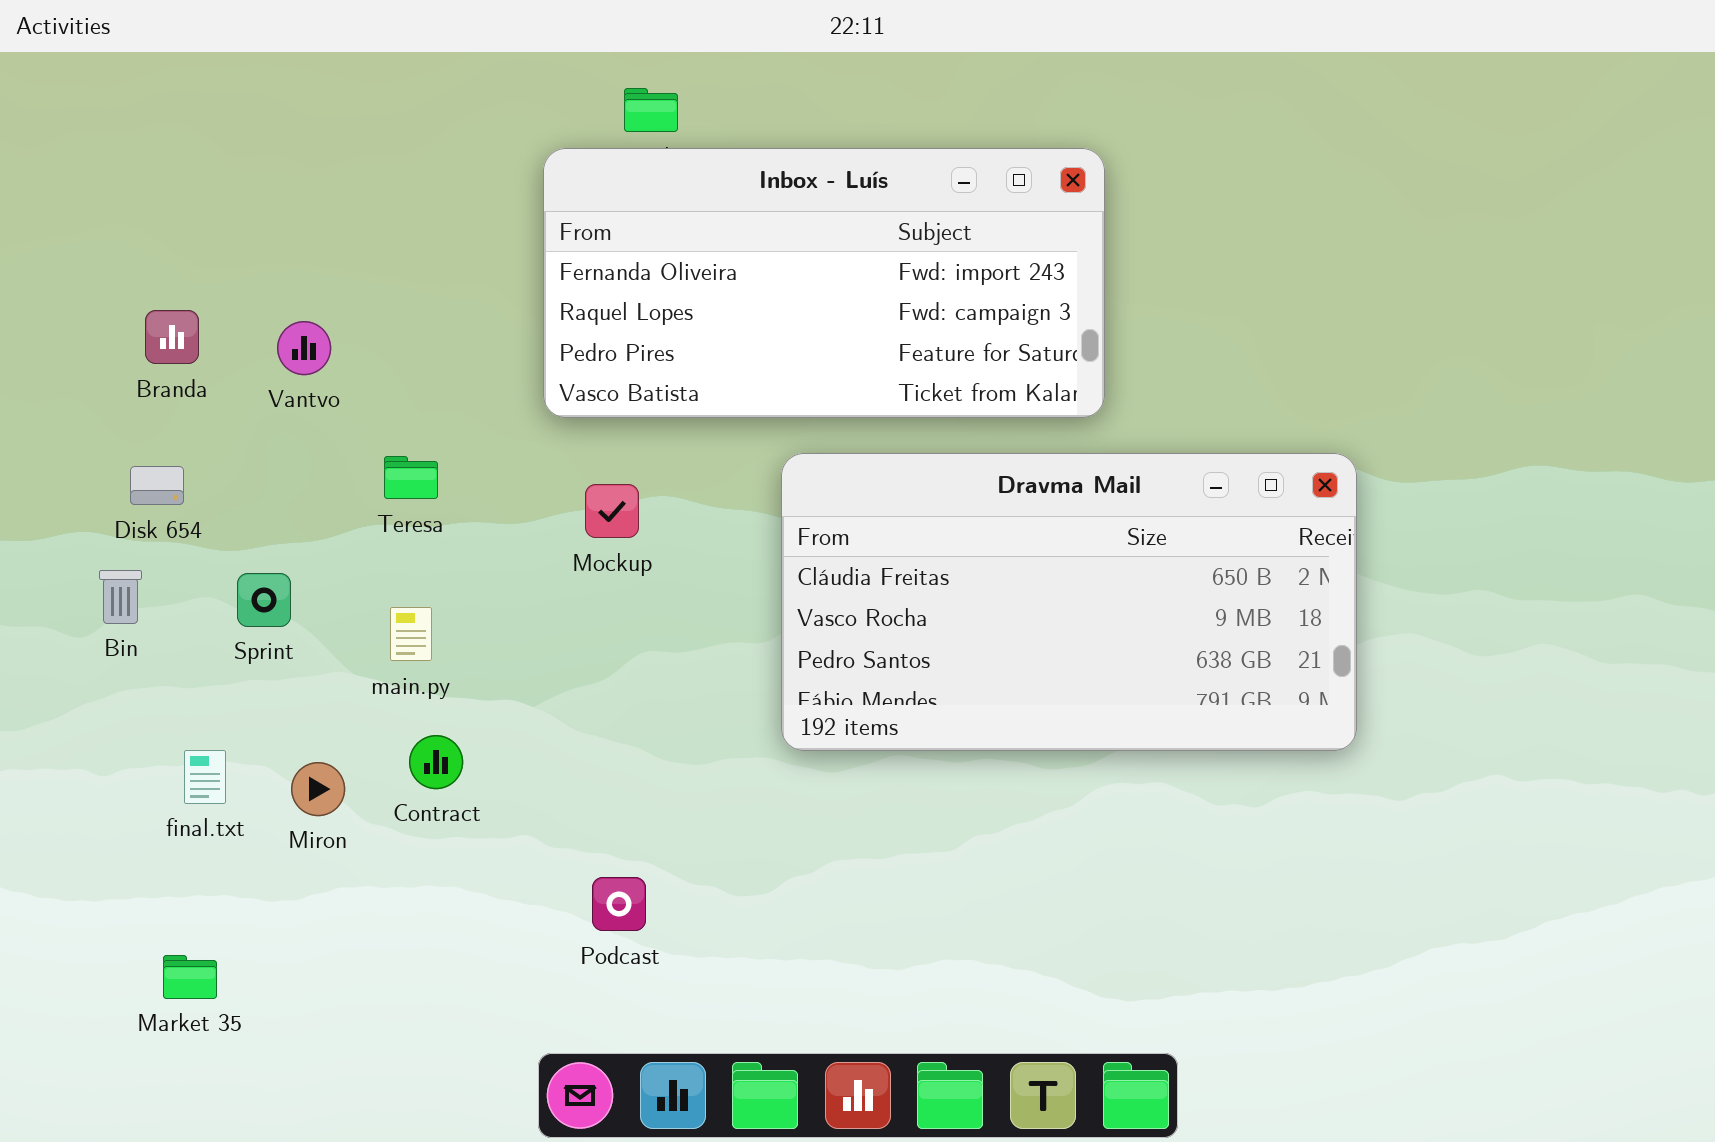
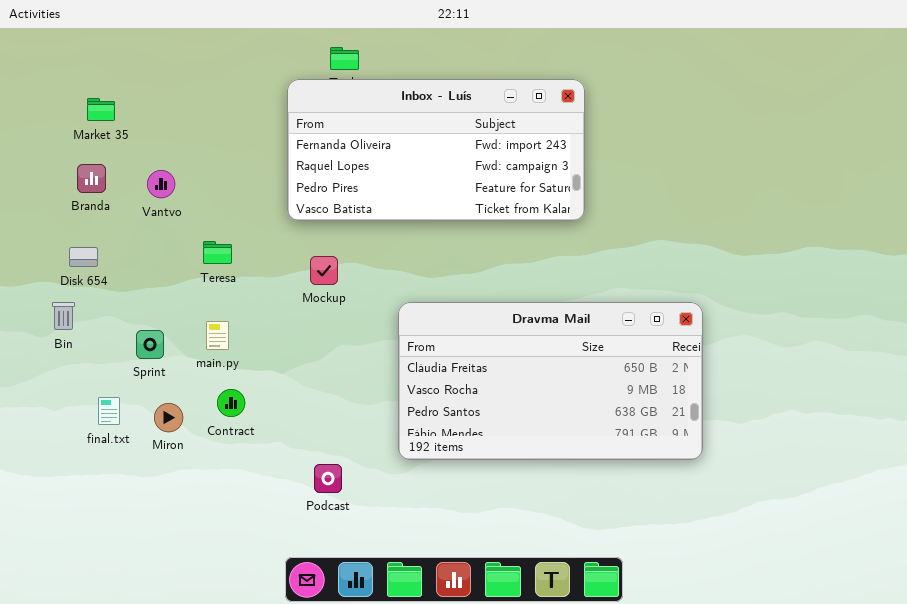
Dravma Mail: [781,453,1357,751] -> [398,302,703,460], moved
Sprint: [237,573,291,627] -> [136,330,164,359], moved
Market 35: [163,955,217,999] -> [87,98,115,121], moved

